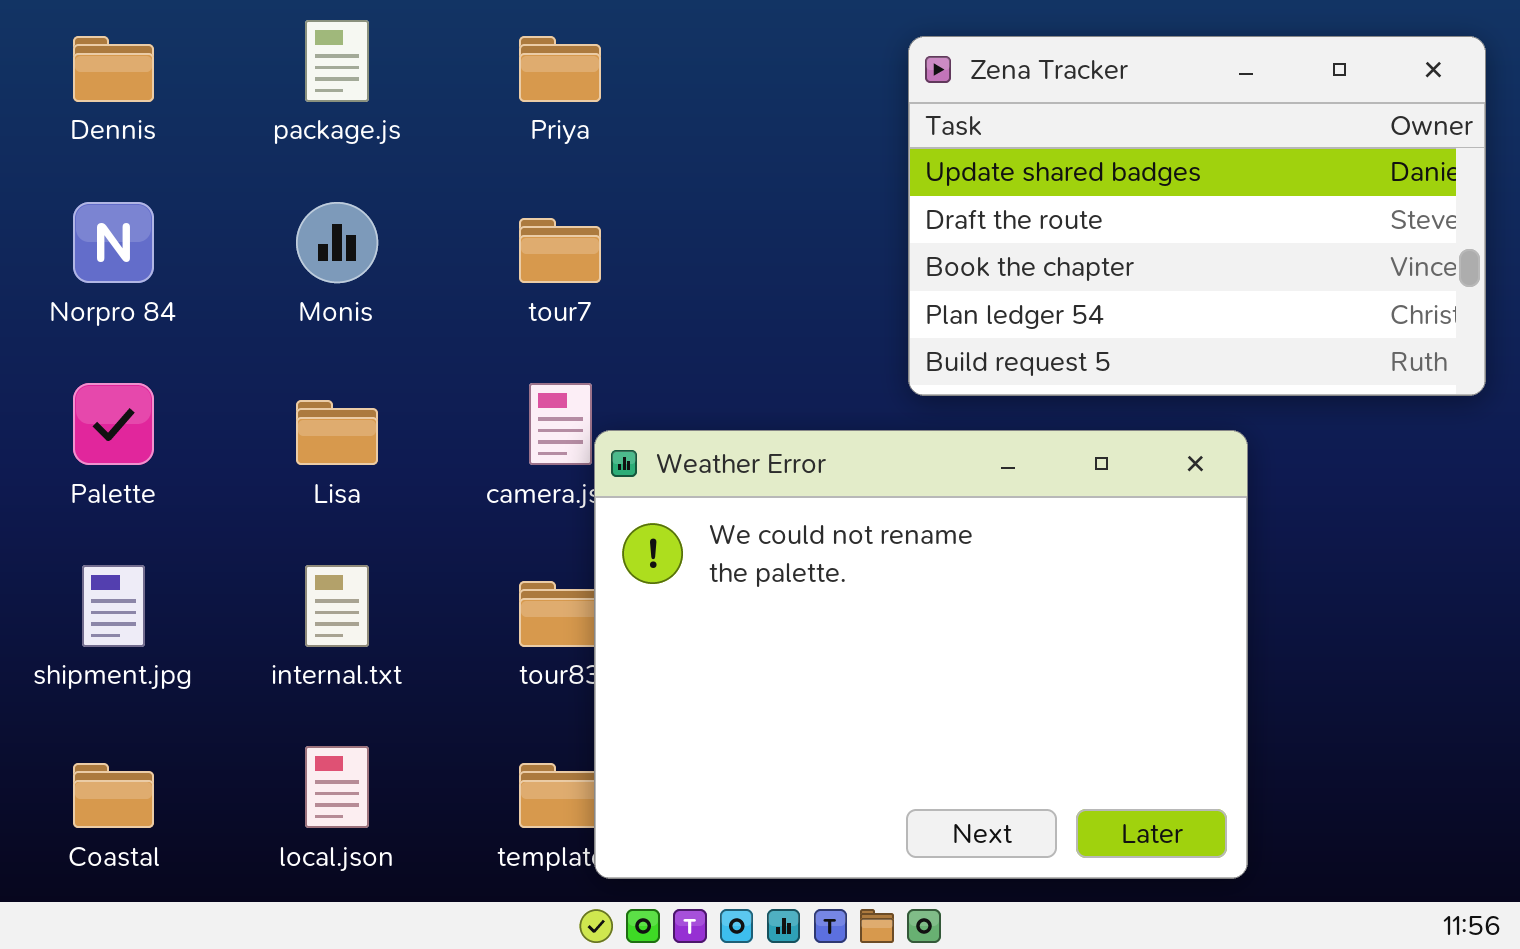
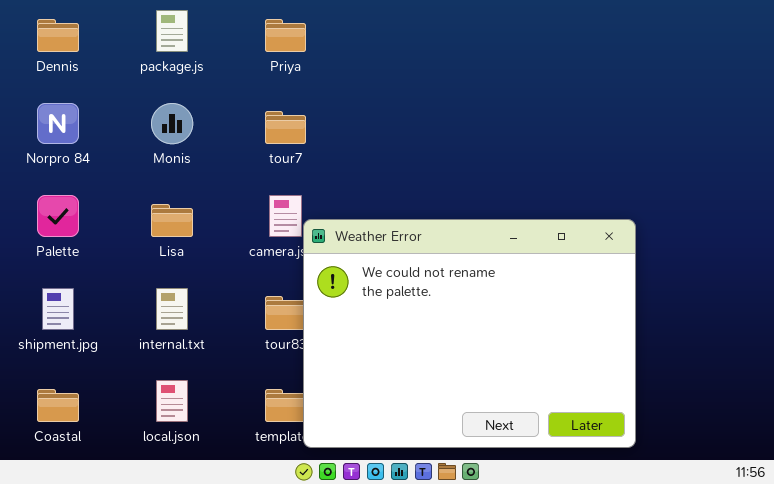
Zena Tracker: [908,36,1486,396] -> none, closed

